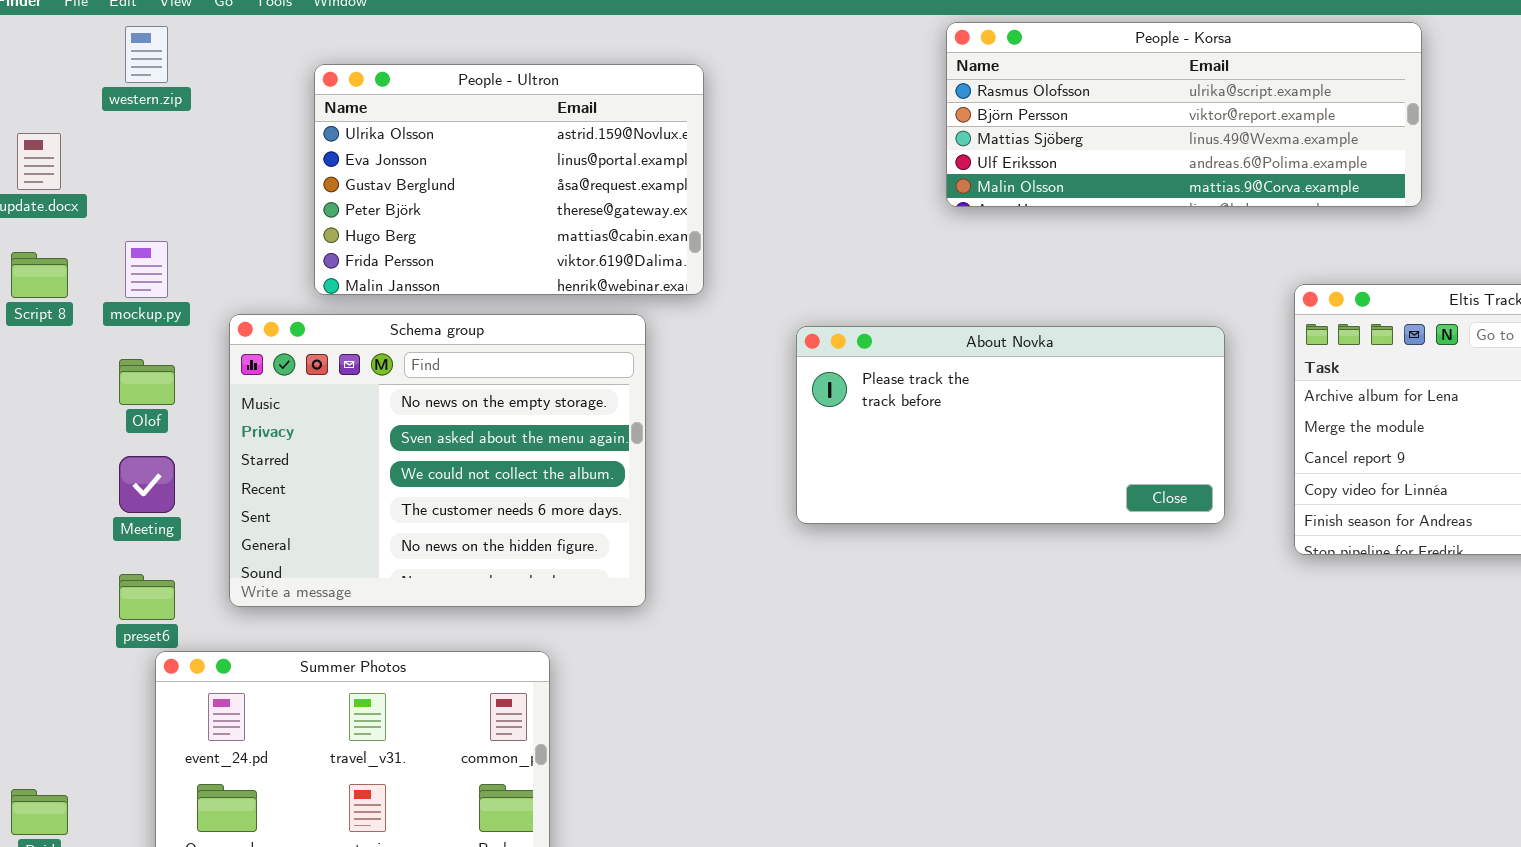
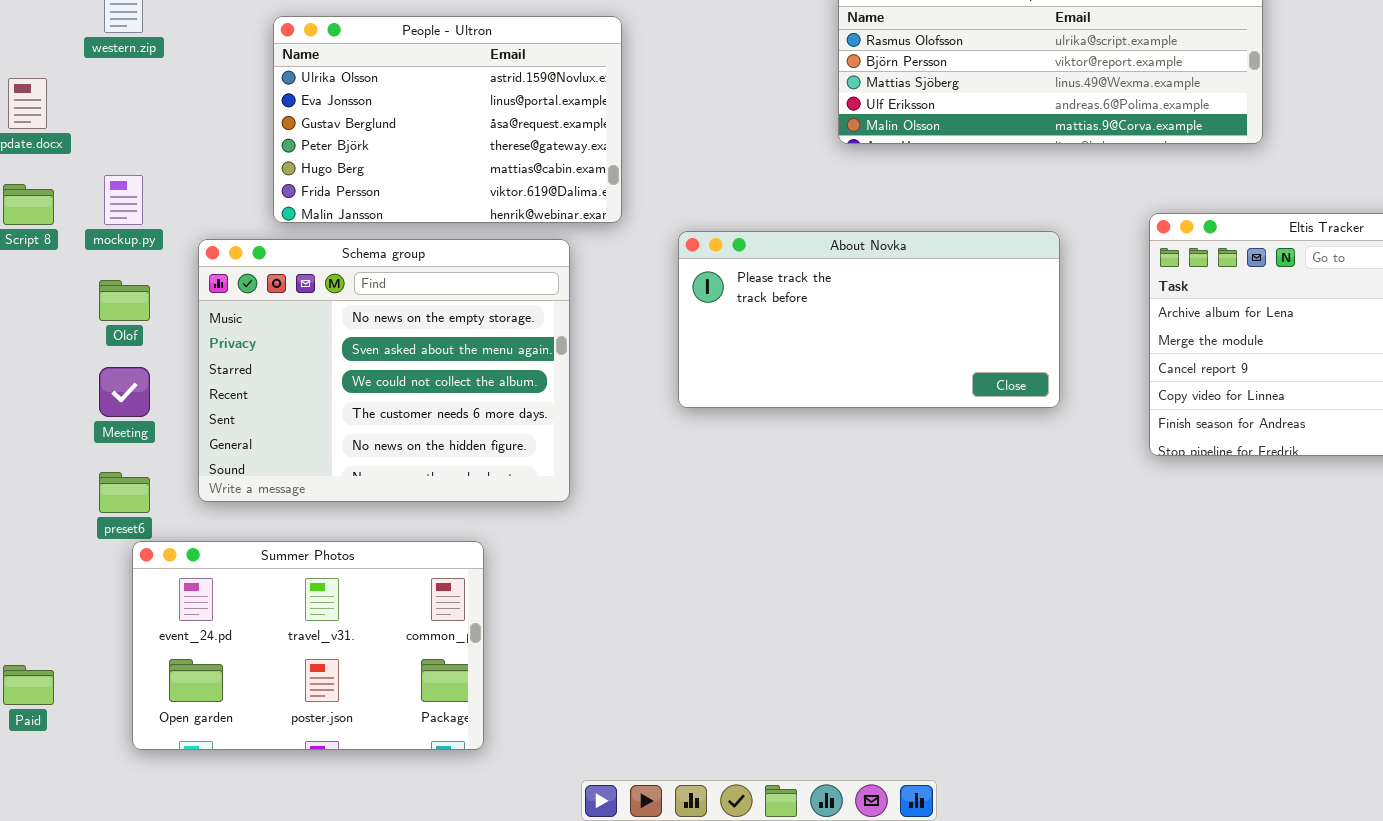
About Novka: [796,326,1225,524] -> [678,231,1060,408], moved

